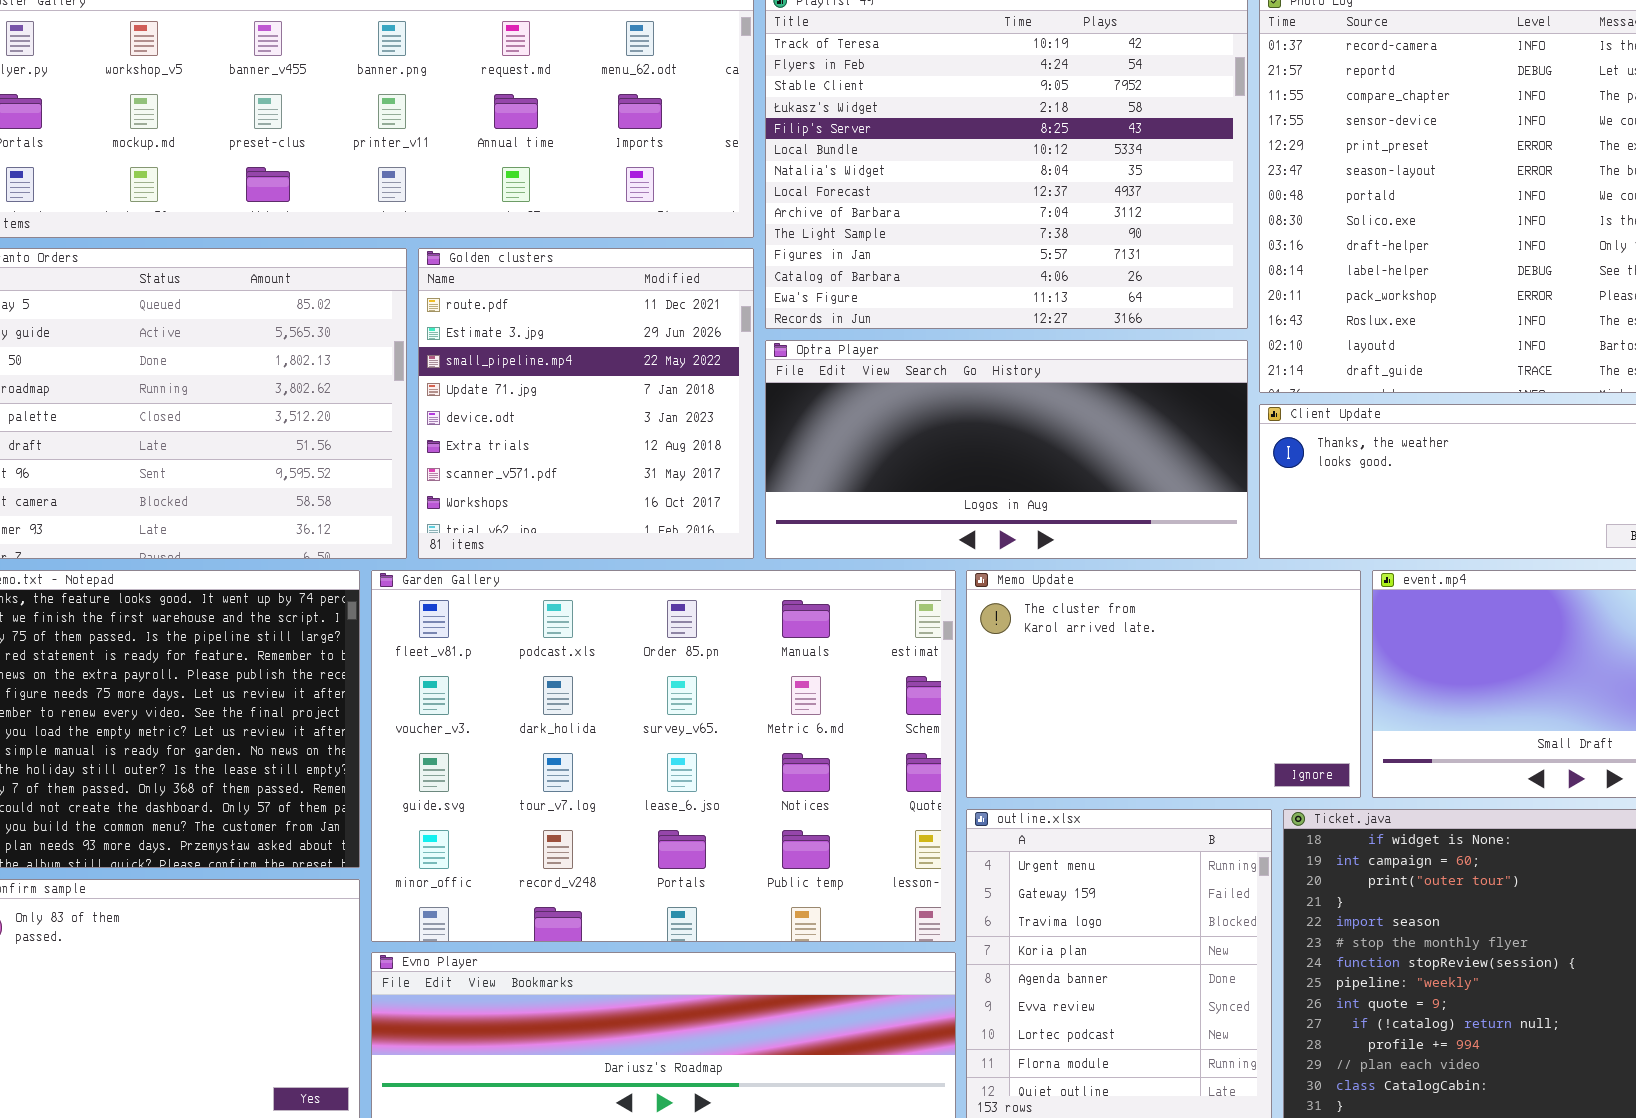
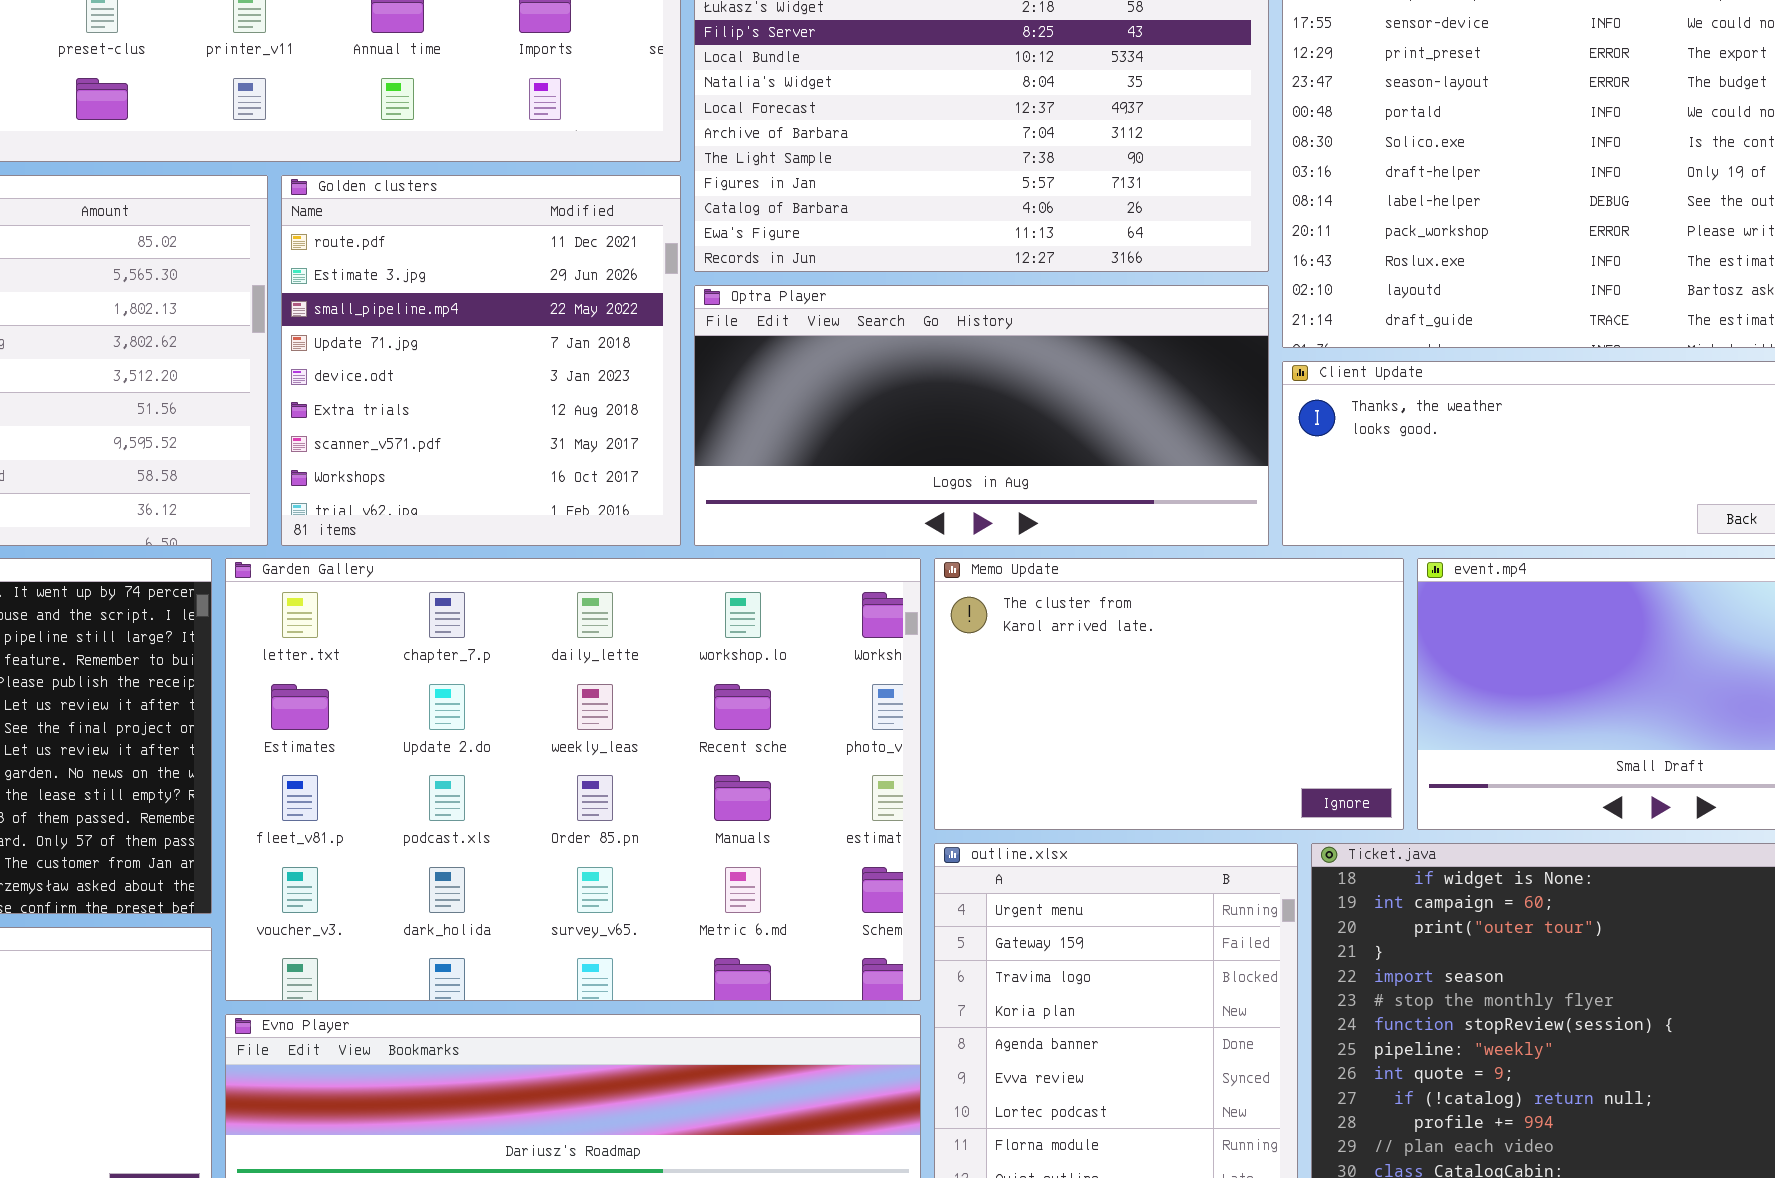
Garden Gallery: [371,570,956,942] -> [225,558,921,1001], scrolled up 2 rows

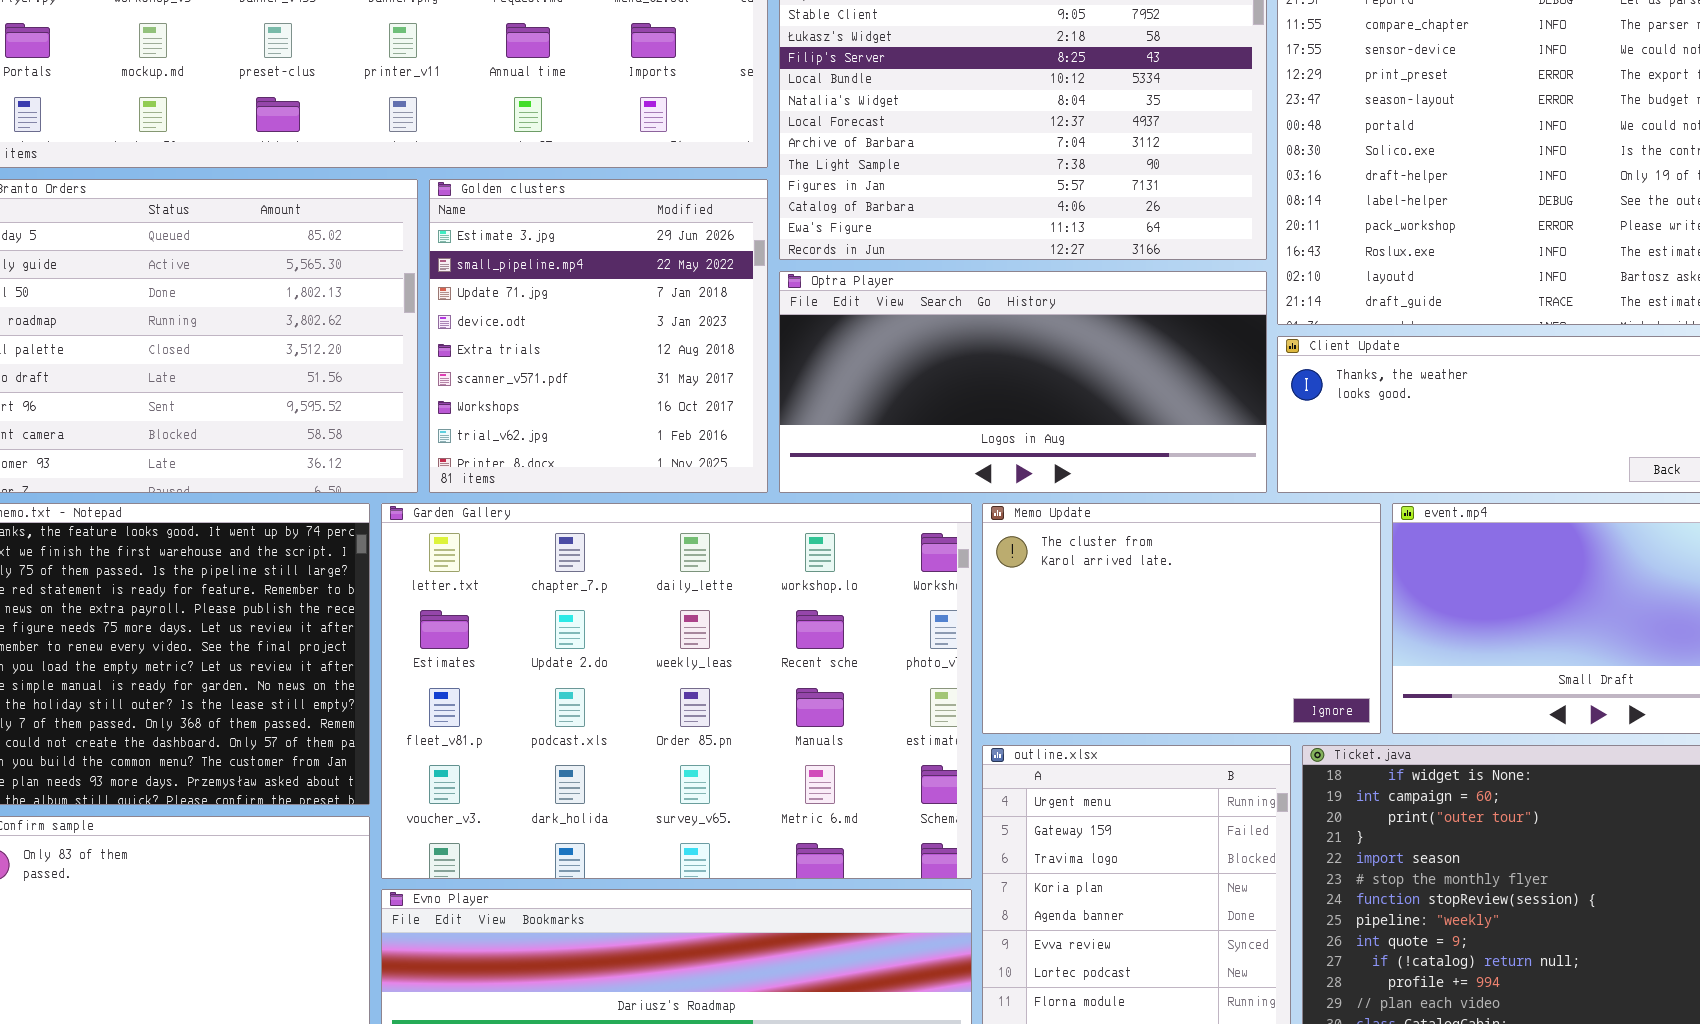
Golden clusters: [281,175,681,546] -> [429,179,768,493], scrolled down 1 row

